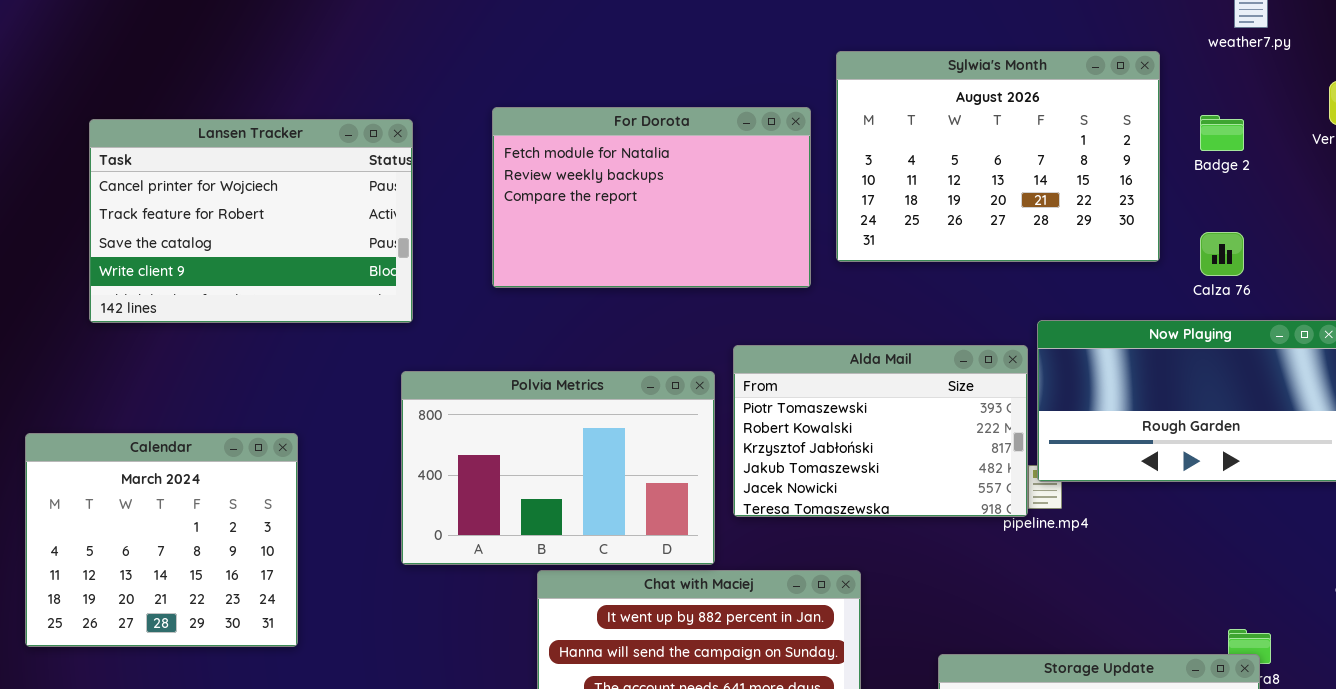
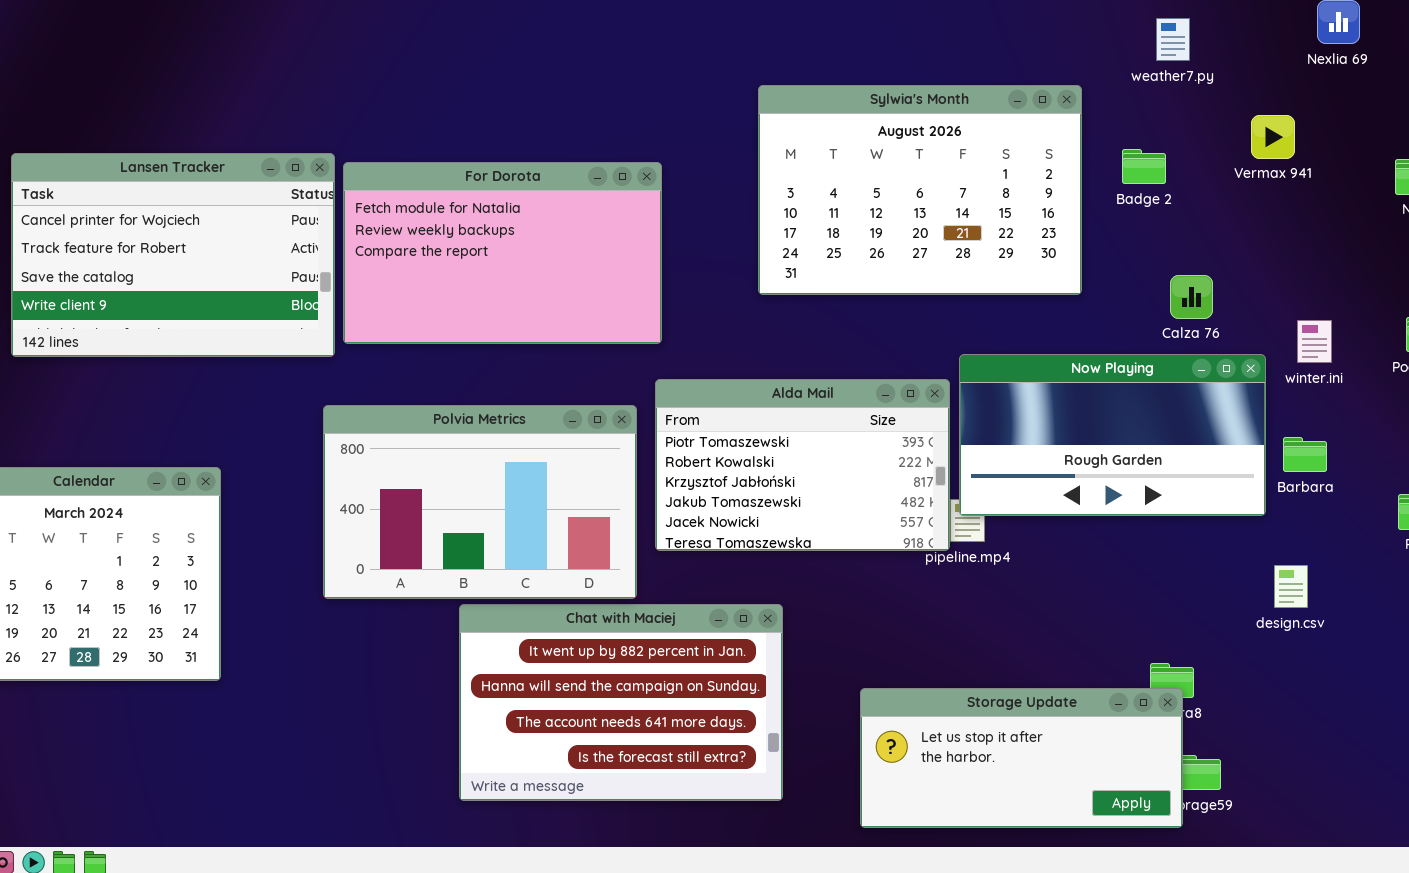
For Dorota: [492,107,811,288] -> [343,162,662,344], moved
Calza 76: [1200,232,1244,276] -> [1170,275,1213,319], moved

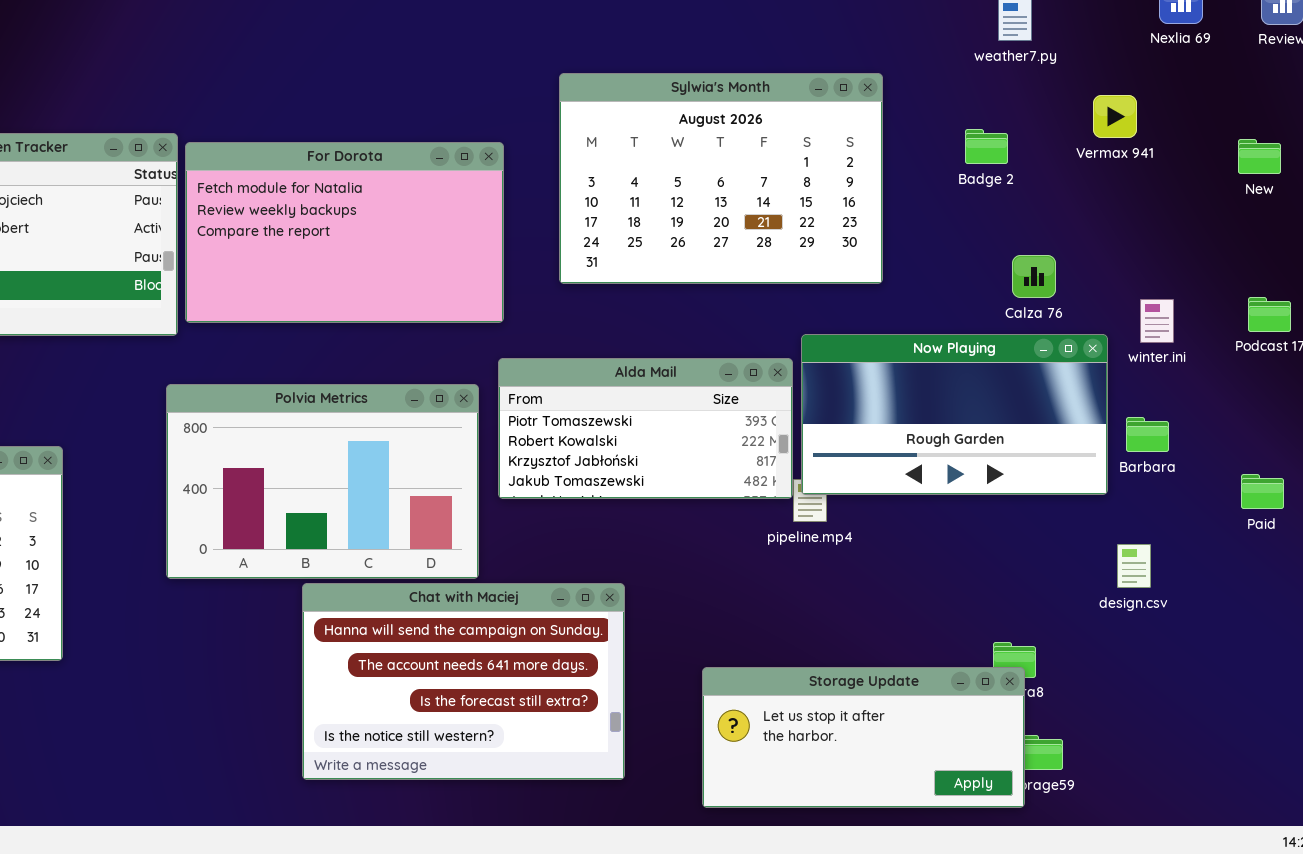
Sylwia's Month: [758,85,1082,295] -> [559,73,883,284], moved
Alda Mail: [655,379,950,551] -> [498,358,793,499], resized
Chat with Maciej: [459,604,783,801] -> [302,583,625,780], scrolled down 1 row

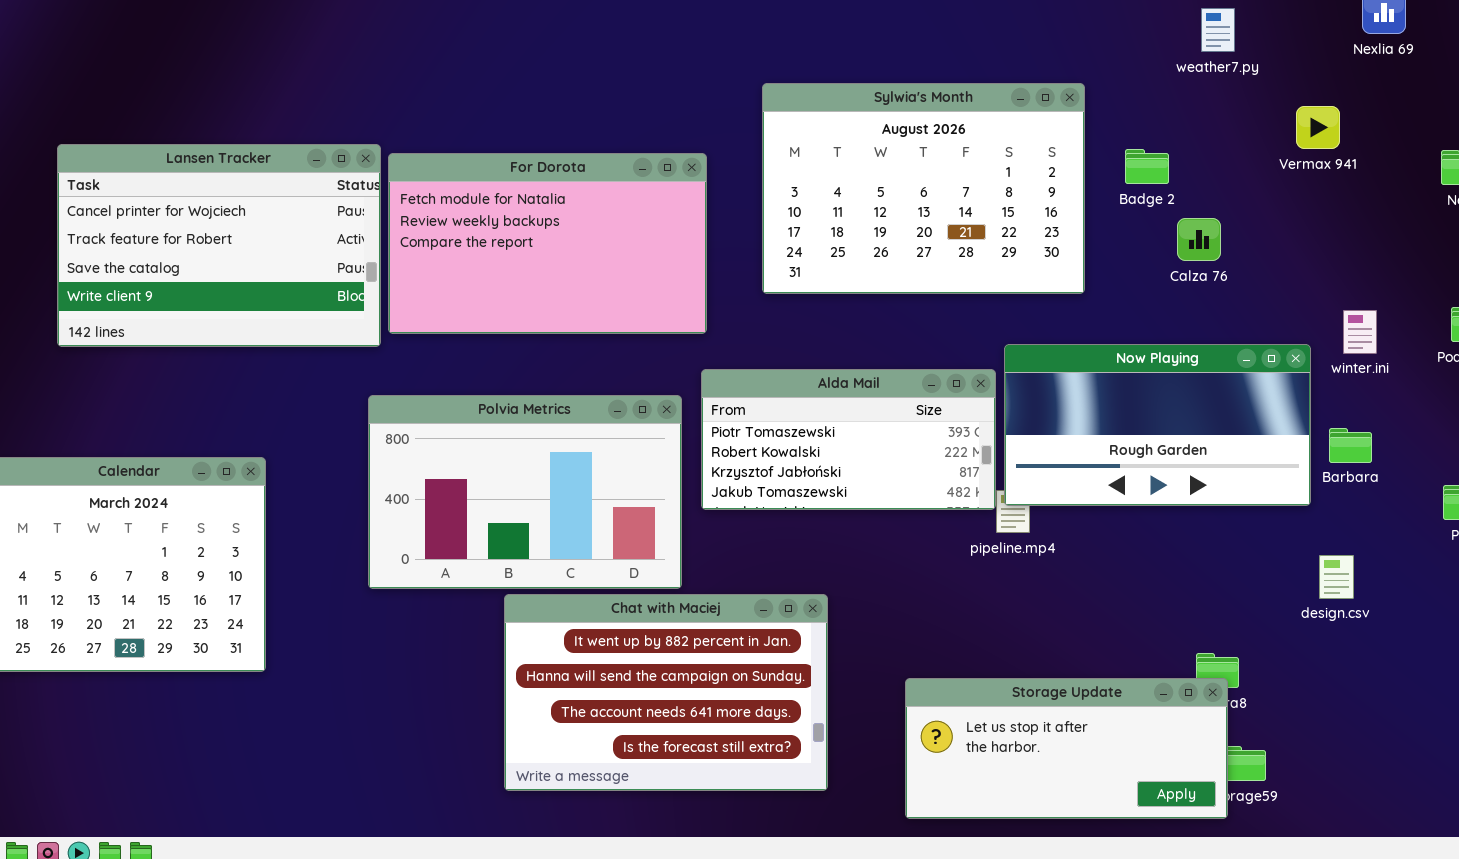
Badge 2: [965,129,1008,164] -> [1125,149,1169,184], moved
Calza 76: [1012,255,1056,298] -> [1177,218,1221,261], moved
Chat with Maciej: [302,583,625,780] -> [504,594,828,791], scrolled up 1 row

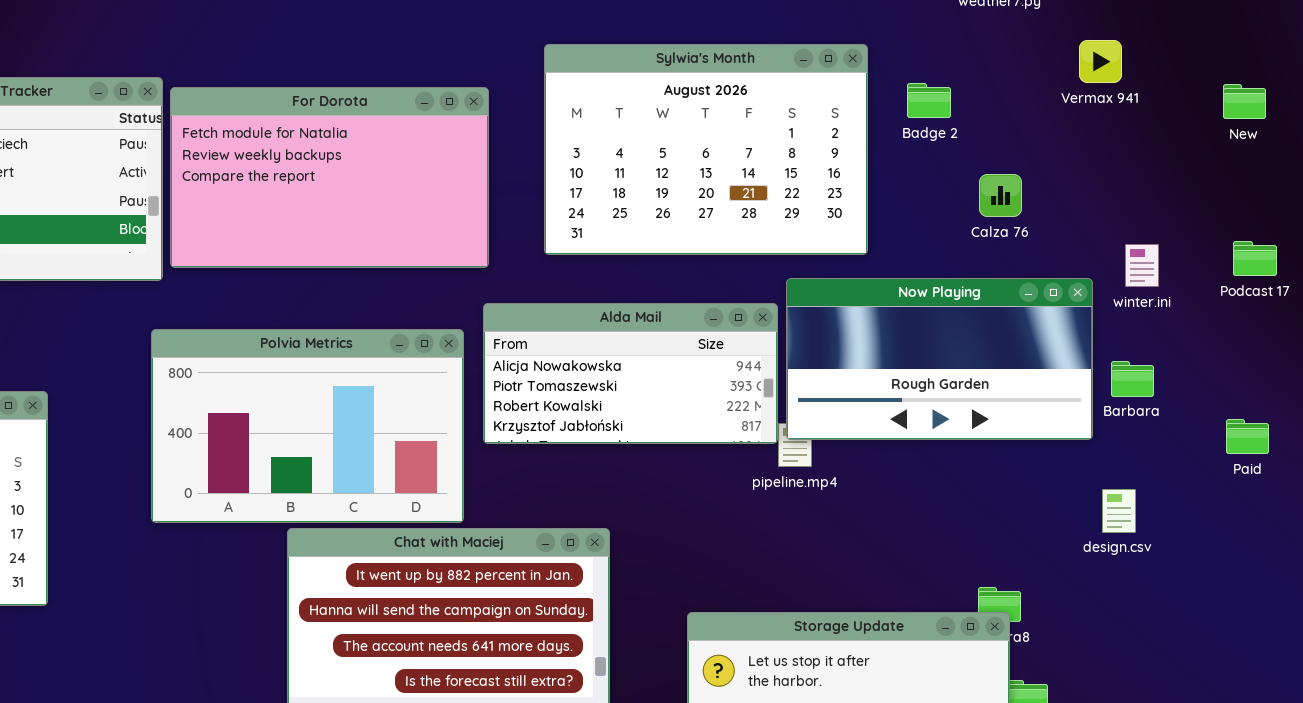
Sylwia's Month: [762,83,1085,294] -> [544,44,868,255], moved
Calza 76: [1177,218,1221,261] -> [979,174,1022,217], moved
Alda Mail: [701,369,996,510] -> [483,303,778,444], scrolled up 1 row

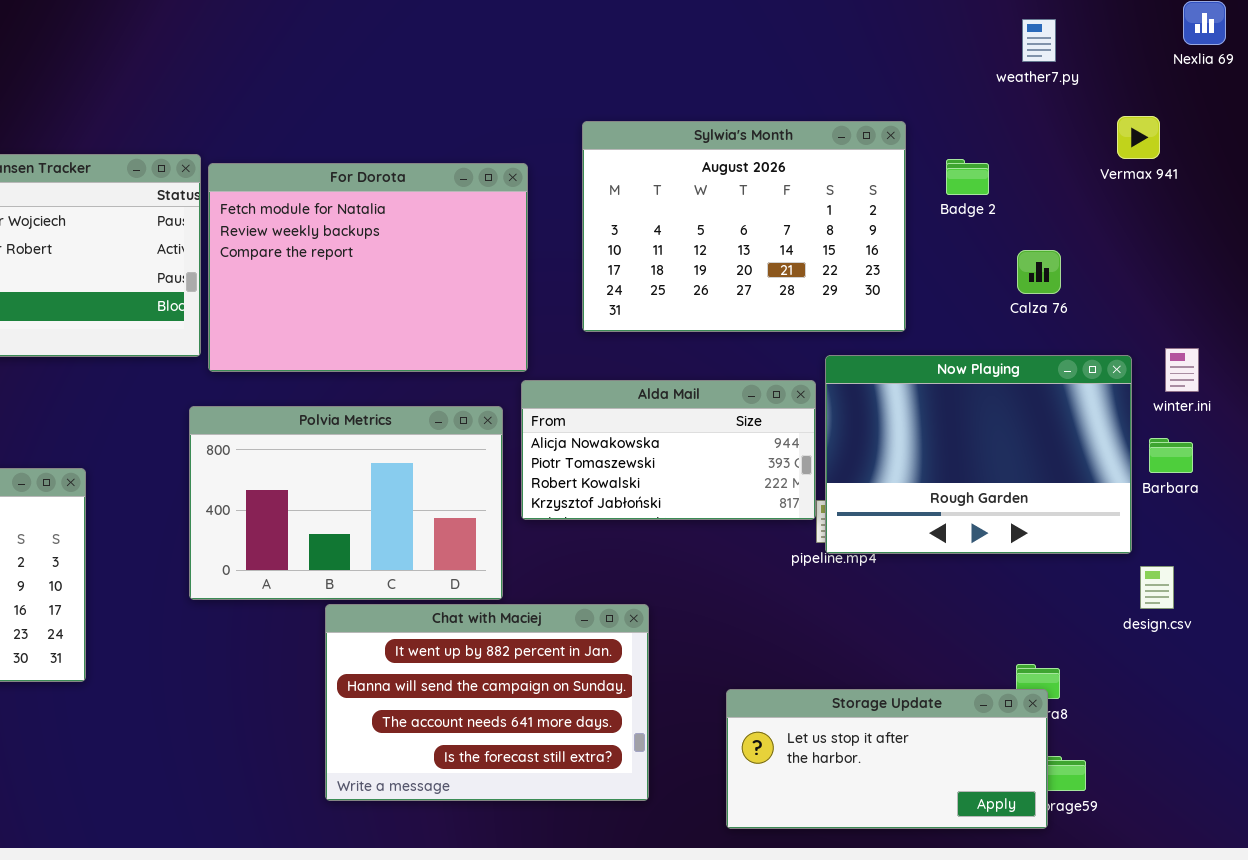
For Dorota: [170,87,489,268] -> [208,163,528,372], resized
winter.ini: [1125,244,1159,287] -> [1165,348,1199,392], moved
Now Playing: [786,278,1093,440] -> [825,355,1132,554], resized

